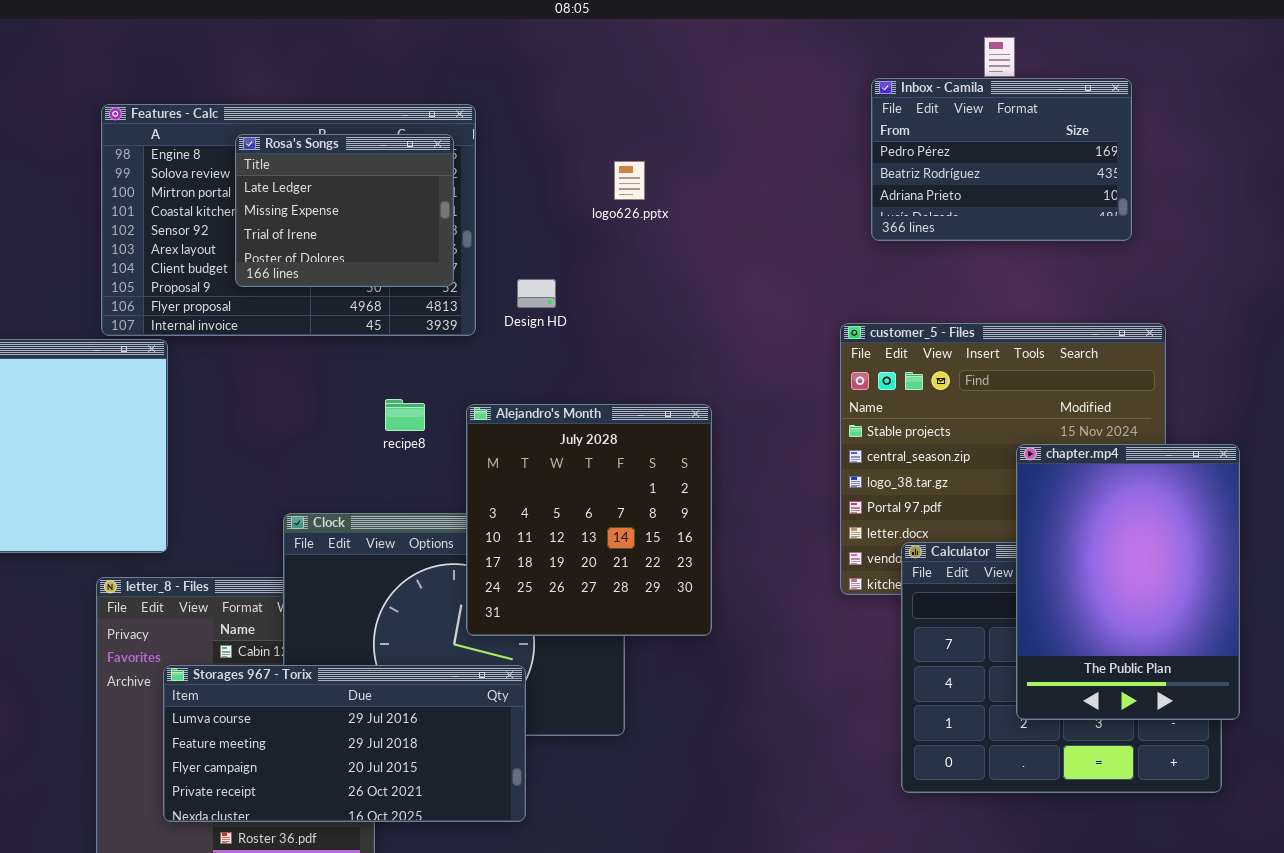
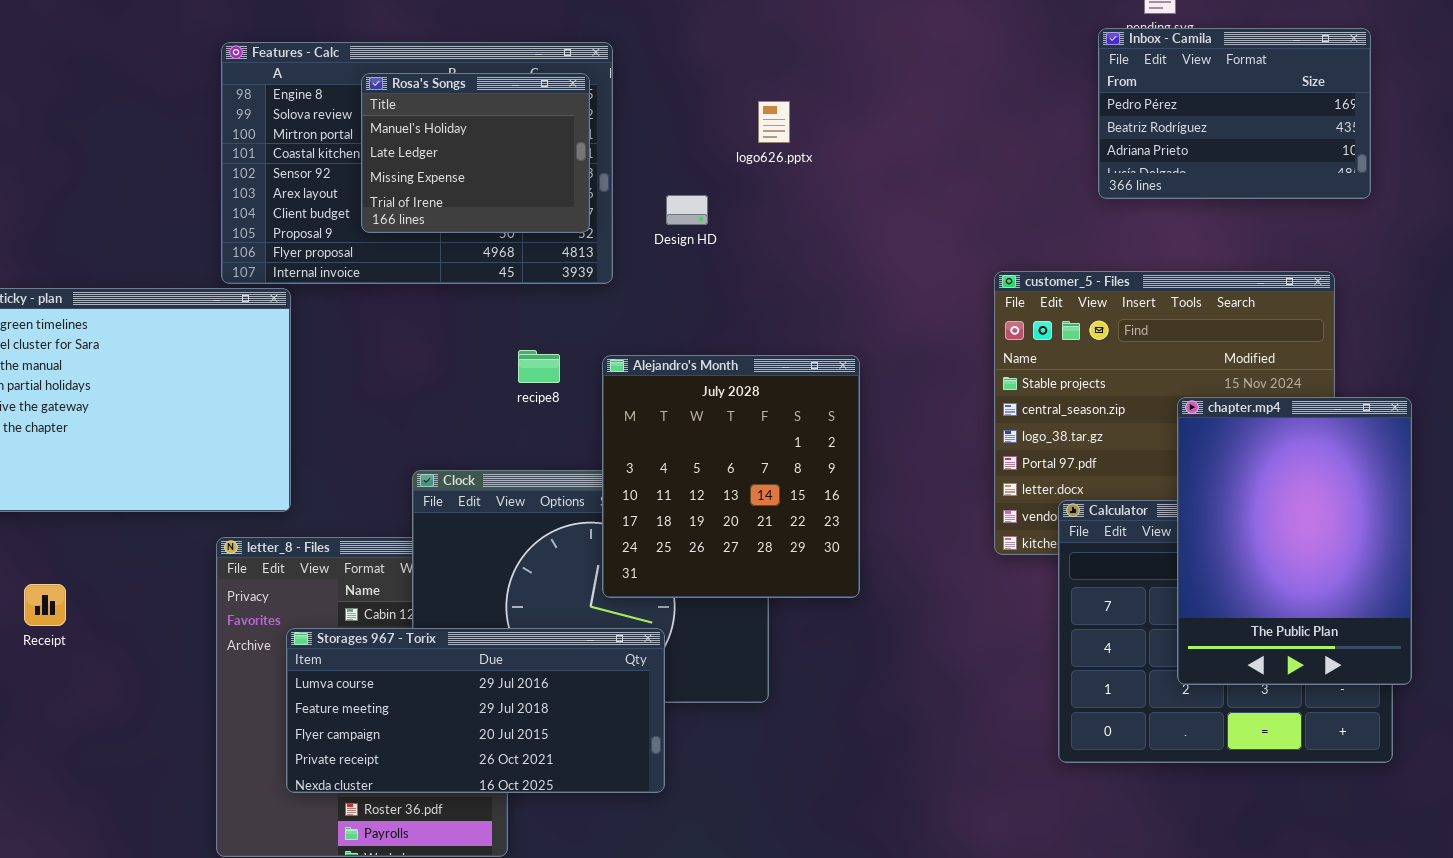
Inbox - Camila: [871,78,1132,241] -> [1098,28,1371,199], moved
Rosa's Songs: [235,134,454,287] -> [361,73,590,233], scrolled up 1 row
Design HD: [517,279,556,308] -> [666,195,708,225], moved

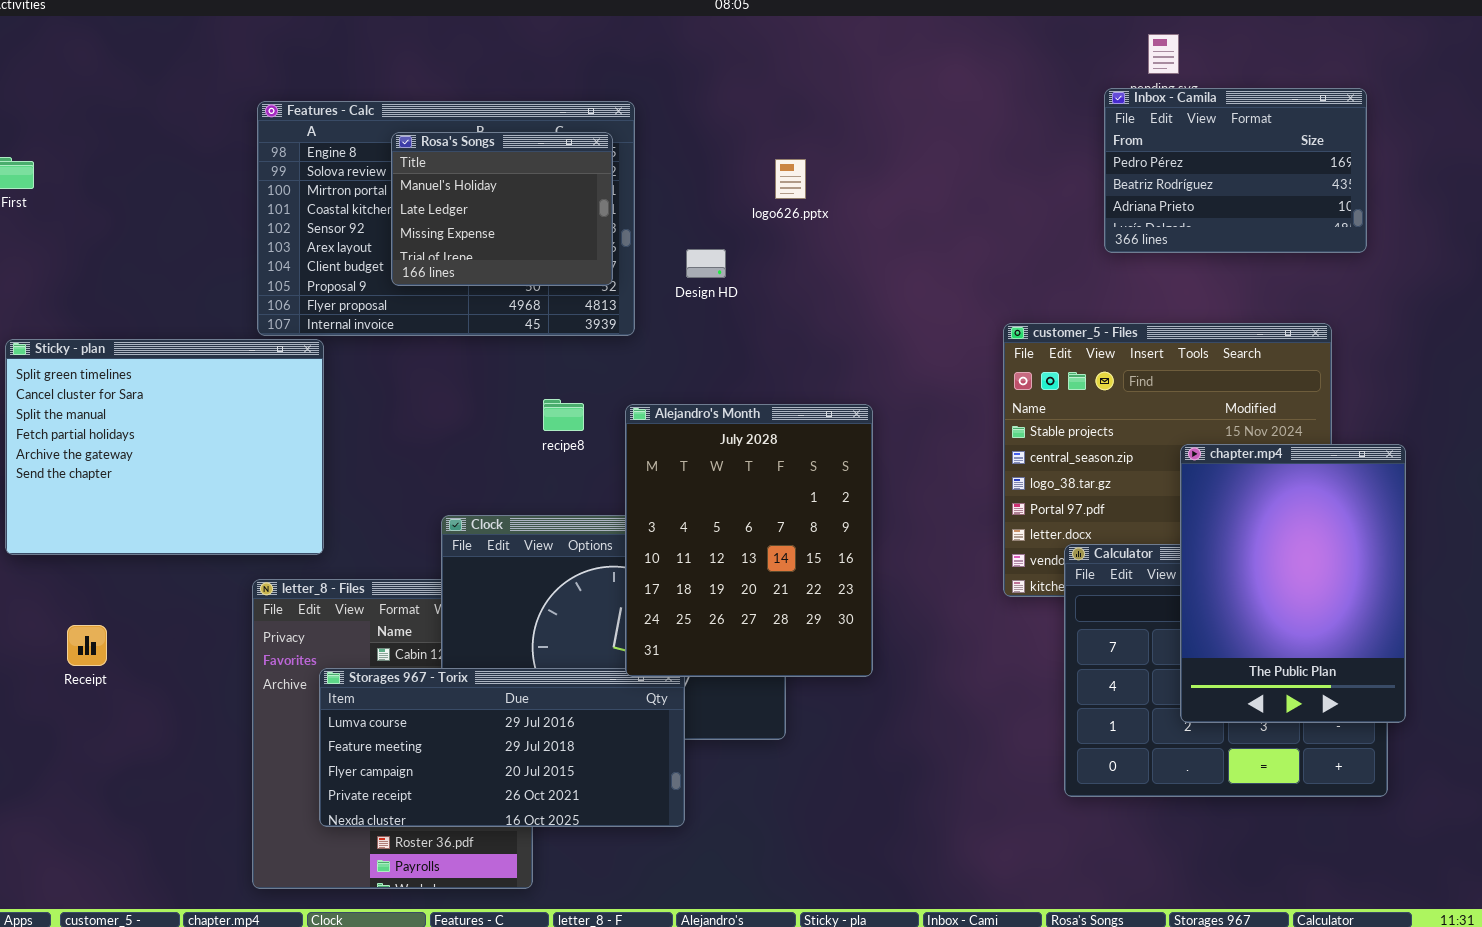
Alejandro's Month: [602,355,860,598] -> [625,404,873,677], resized

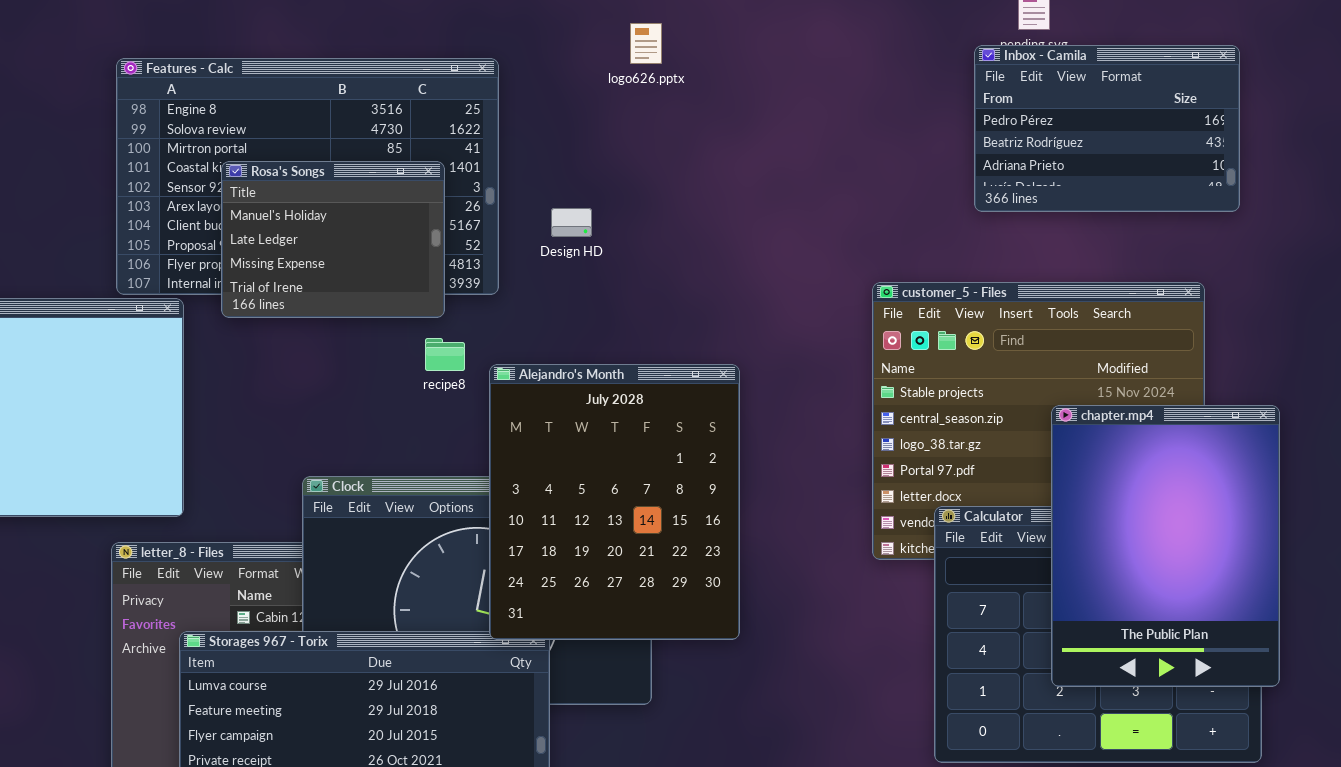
Rosa's Songs: [391,132,613,286] -> [221,161,445,318], moved
logo626.pptx: [775,159,806,199] -> [630,23,662,64], moved
recipe8: [543,399,584,431] -> [425,338,465,371], moved

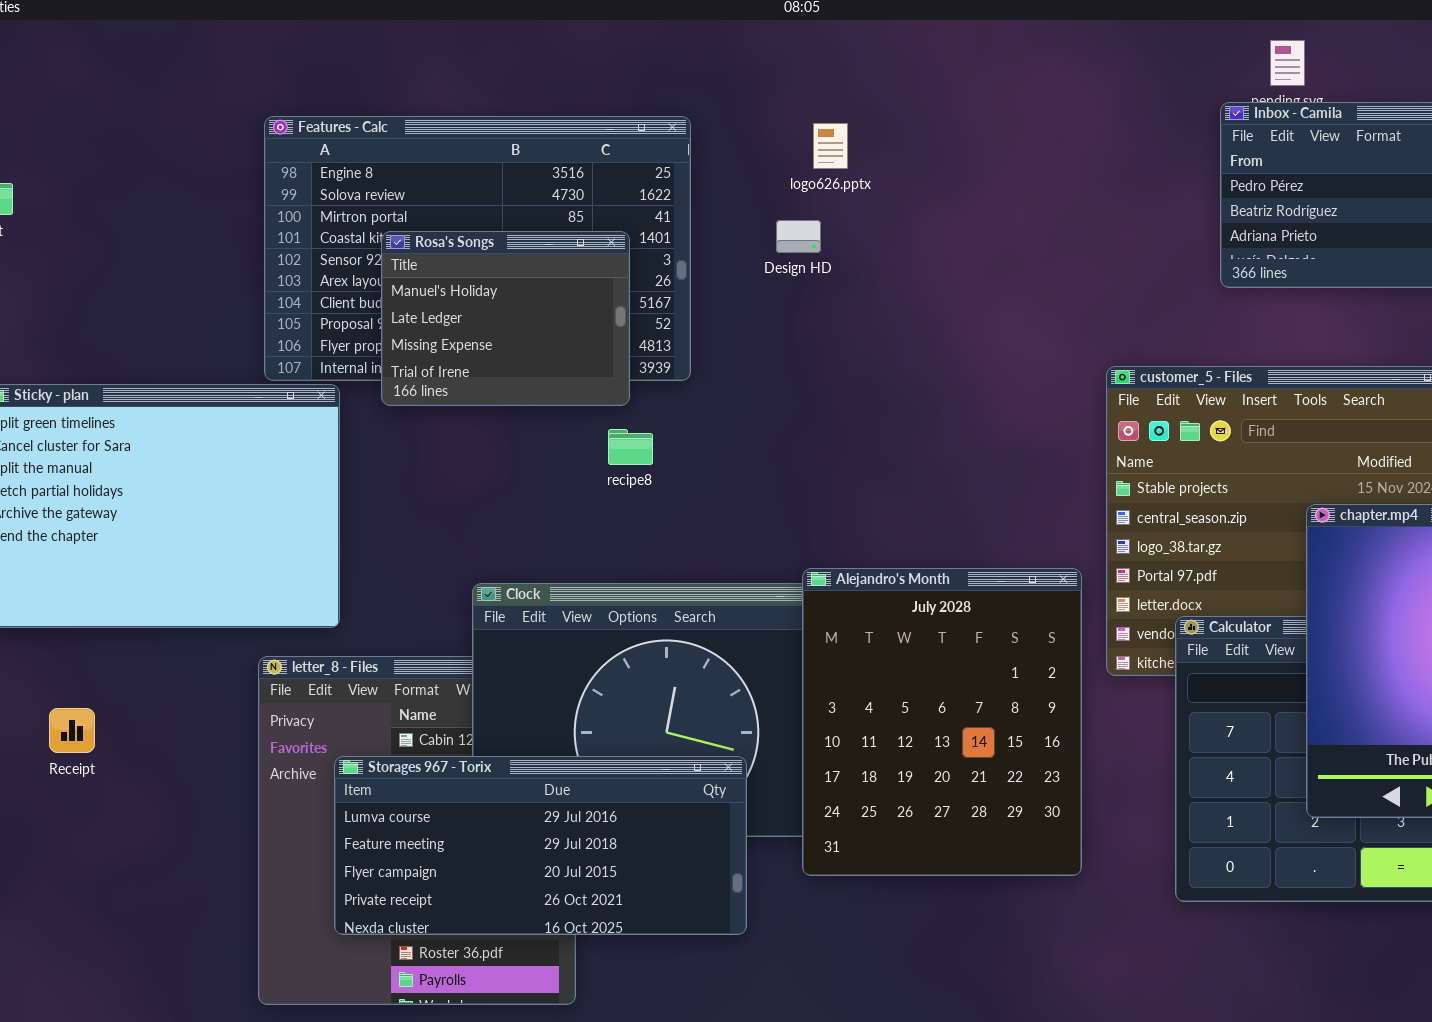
logo626.pptx: [630,23,662,64] -> [813,123,848,169], moved
Design HD: [551,208,592,237] -> [776,220,821,253], moved
Alejandro's Month: [489,364,740,640] -> [802,568,1082,876], moved

